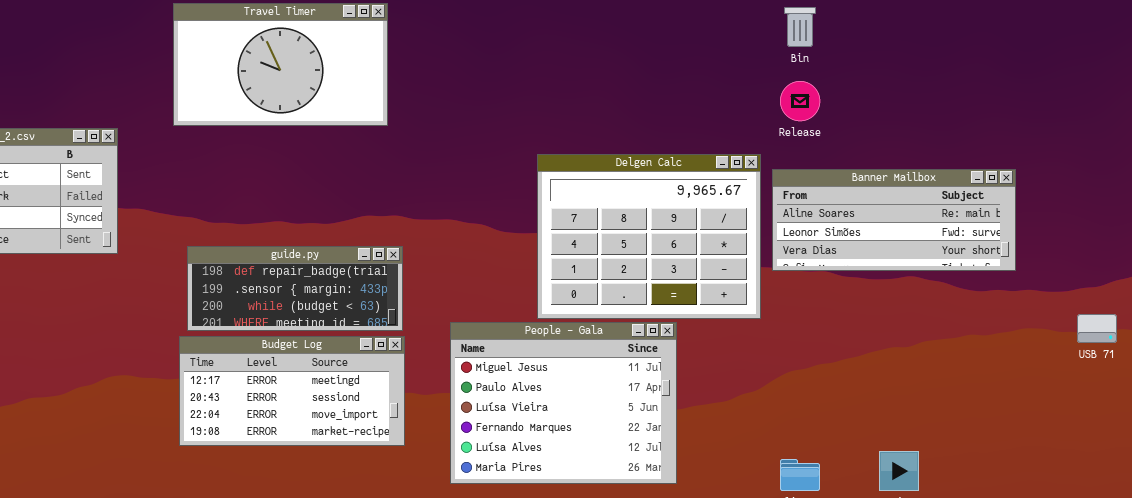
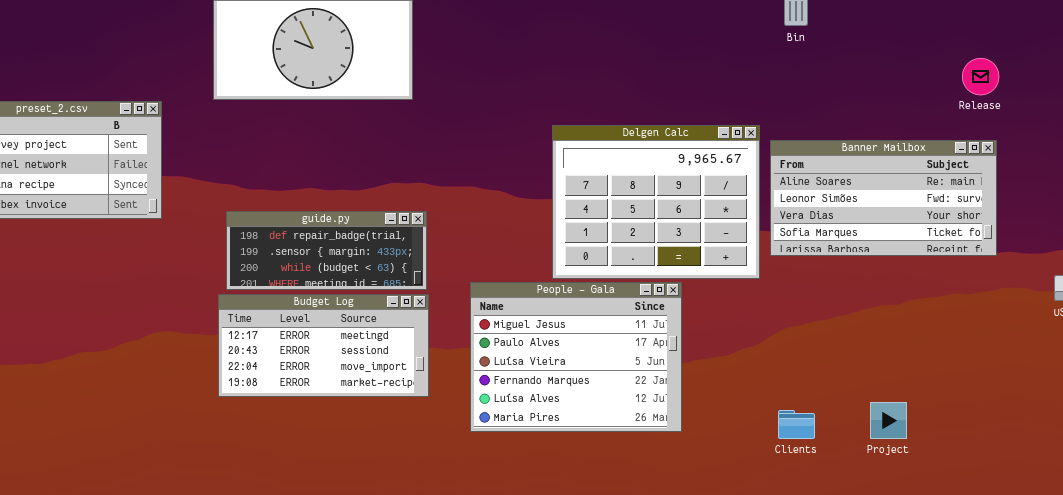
Release: [780,81,820,121] -> [962,58,999,95], moved
Banner Mailbox: [772,169,1016,271] -> [770,140,997,256], resized

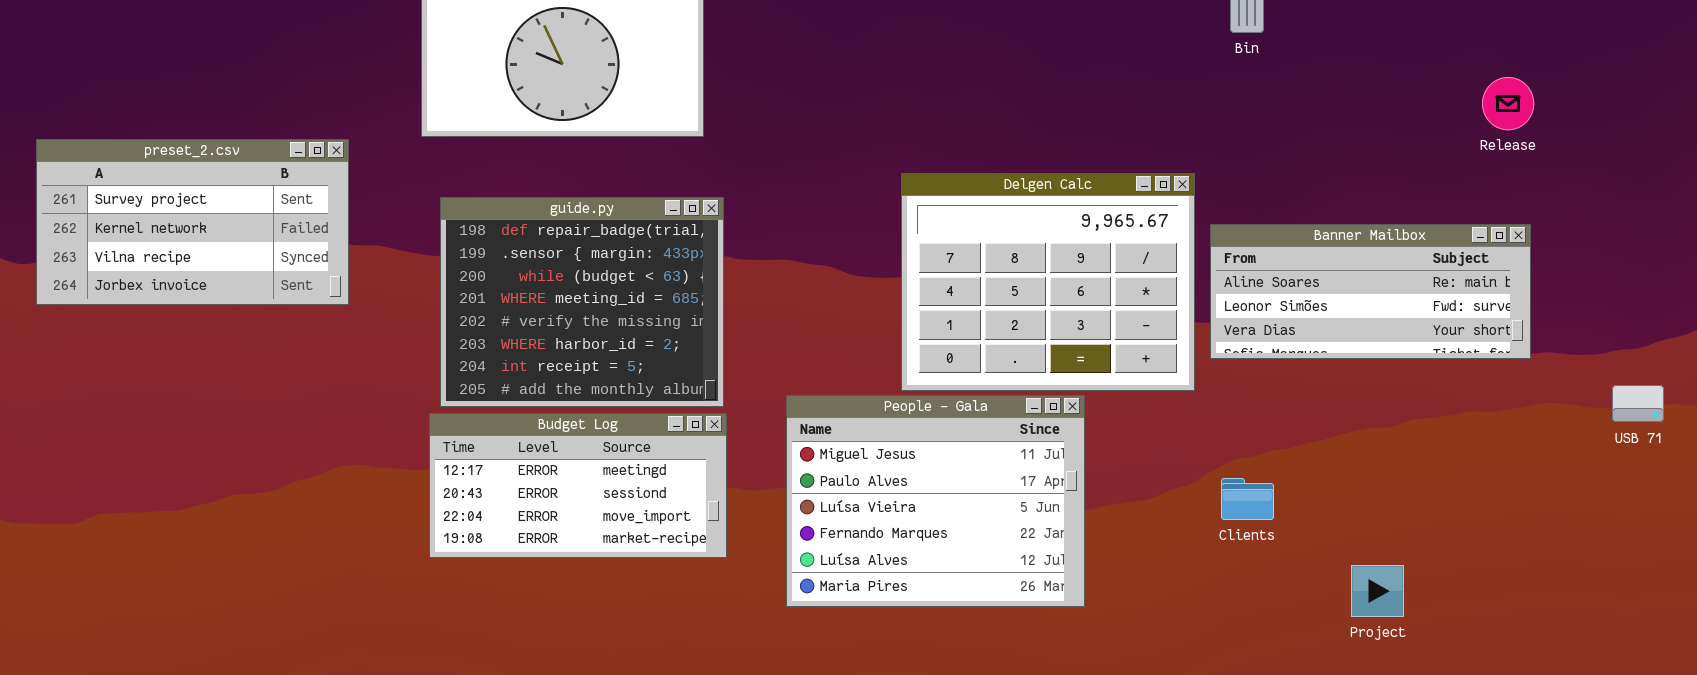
Banner Mailbox: [770,140,997,256] -> [1210,224,1531,359], resized
guide.py: [226,211,427,290] -> [440,197,724,407], resized
Clients: [778,410,815,439] -> [1221,478,1274,520], moved

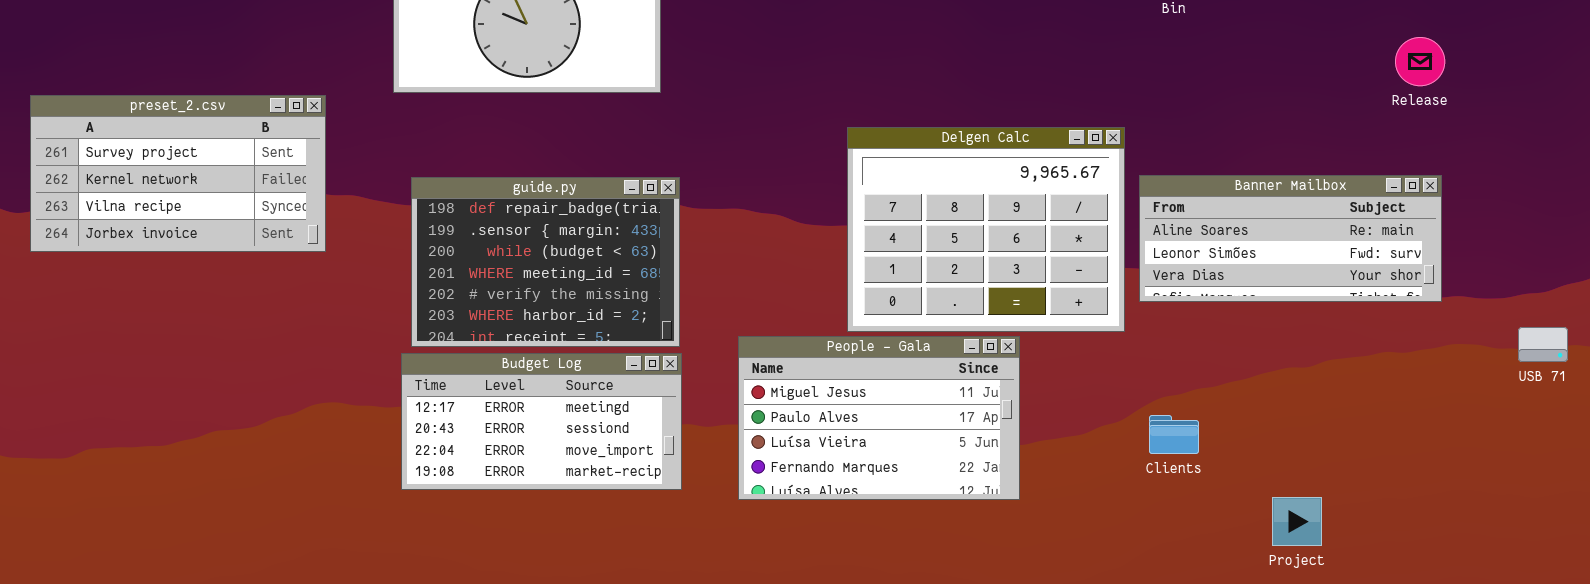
guide.py: [440,197,724,407] -> [411,177,680,347], resized
People - Gala: [786,395,1085,607] -> [738,336,1020,500], resized

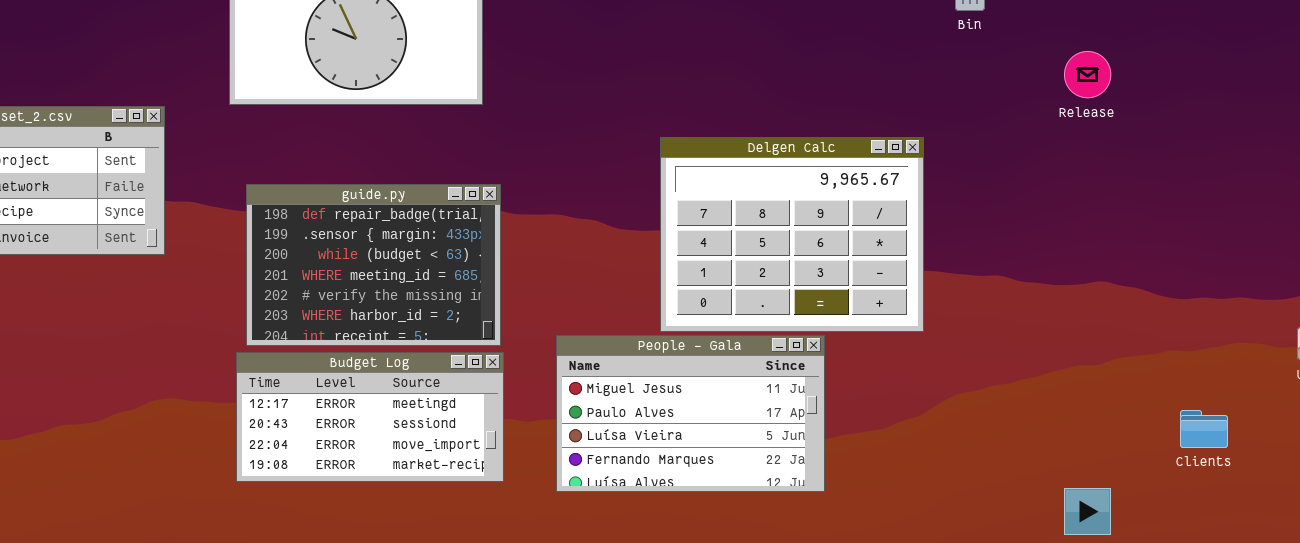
Release: [1395,37,1445,86] -> [1064,51,1111,98], moved
Banner Mailbox: [1139,175,1442,302] -> none, closed
Clients: [1149,415,1199,454] -> [1180,410,1228,448], moved

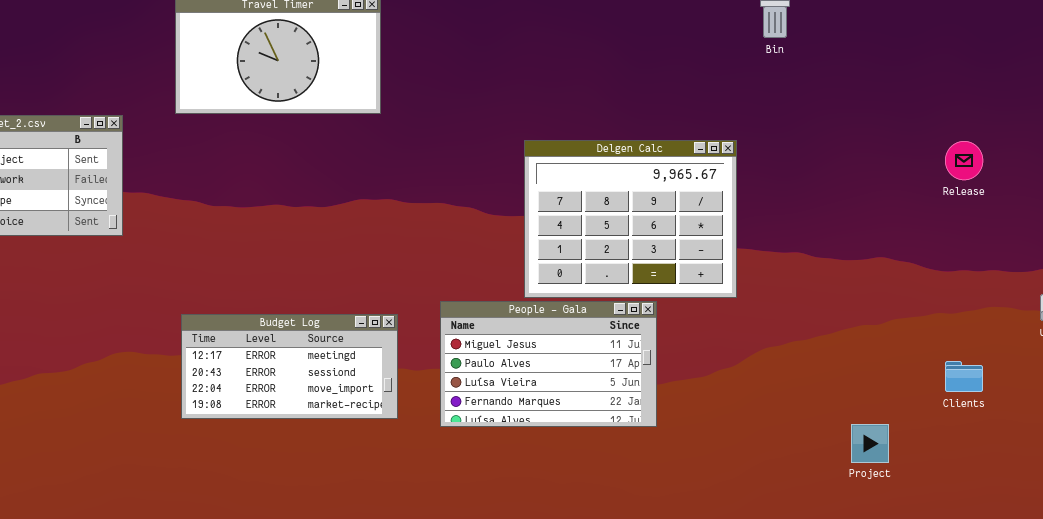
Release: [1064,51,1111,98] -> [945,141,983,180], moved
guide.py: [246,184,501,346] -> none, closed

